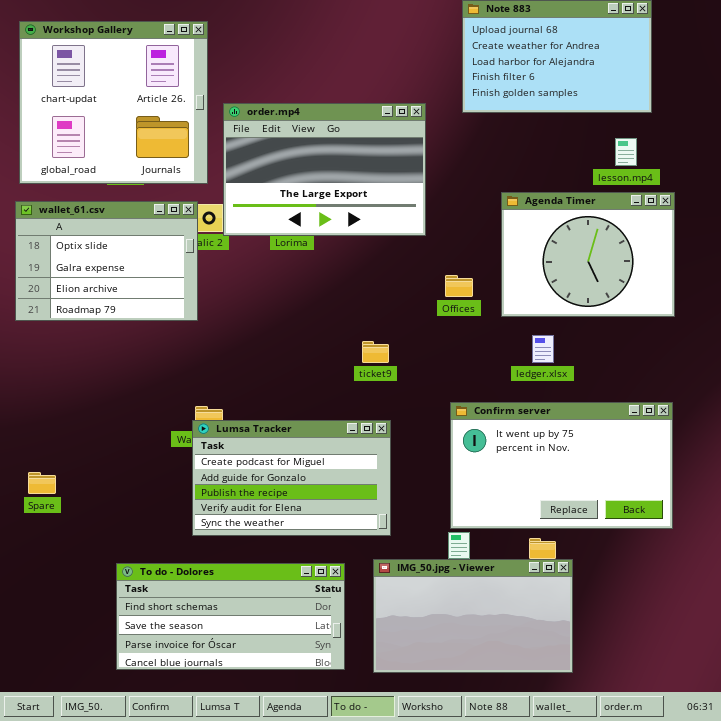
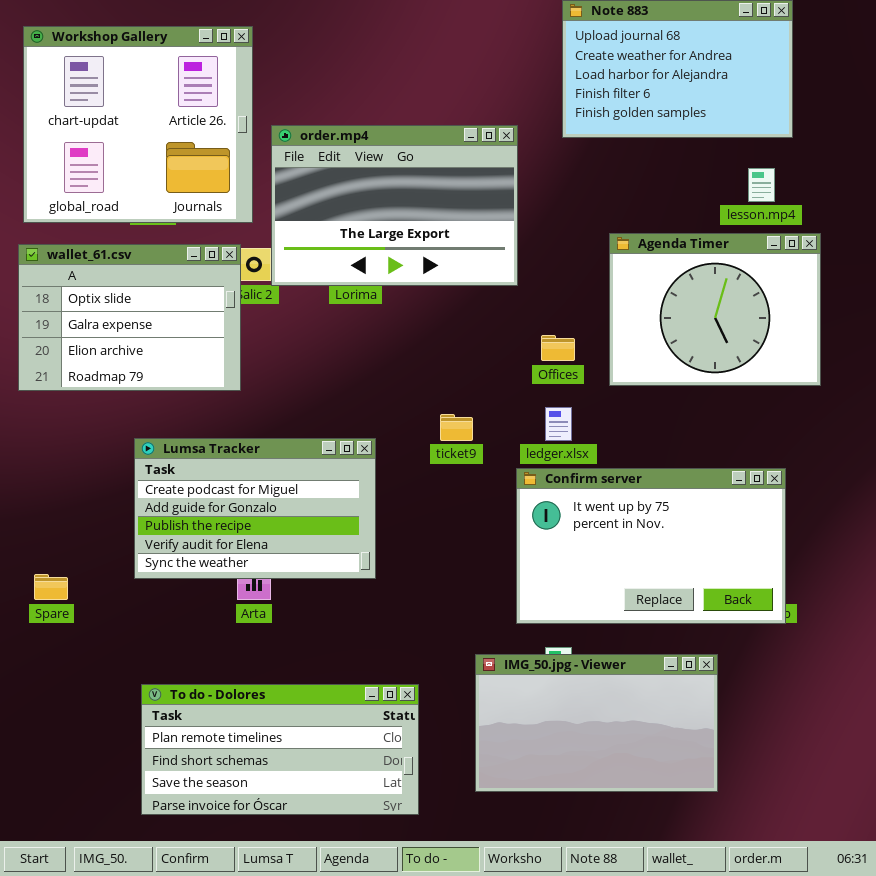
ledger.xlsx: [532,335,554,363] -> [545,407,572,441], moved
Confirm server: [450,402,673,529] -> [516,468,786,624], moved
Lumsa Tracker: [192,420,391,536] -> [134,438,376,579], moved
IMG_50.jpg - Viewer: [373,559,573,673] -> [475,654,718,792], moved
To do - Dolores: [116,563,345,670] -> [141,684,419,815], scrolled up 1 row

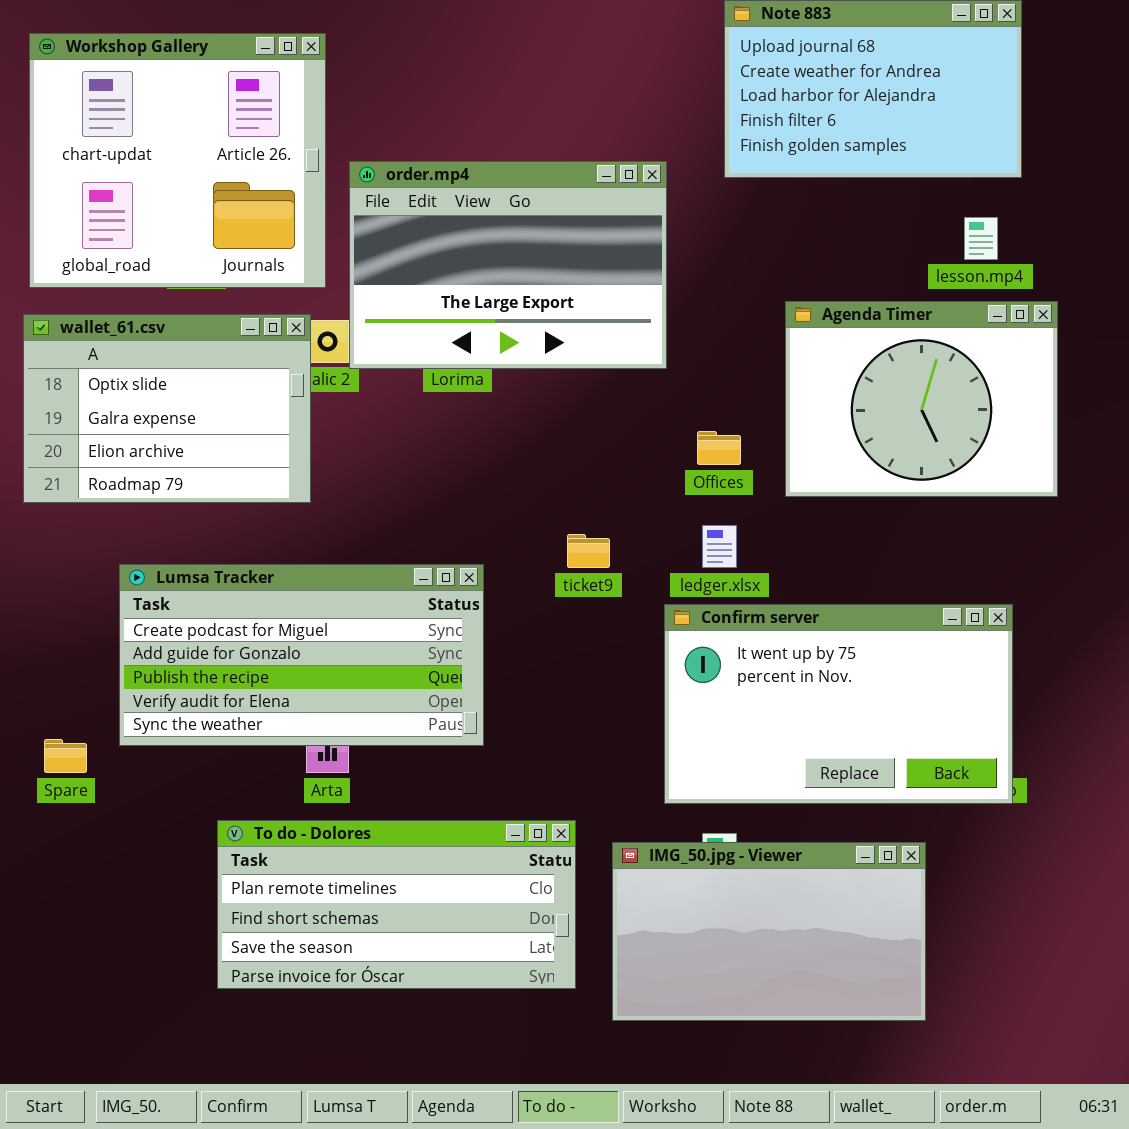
Lumsa Tracker: [134,438,376,579] -> [119,564,484,746], resized
To do - Dolores: [141,684,419,815] -> [217,820,576,989], moved

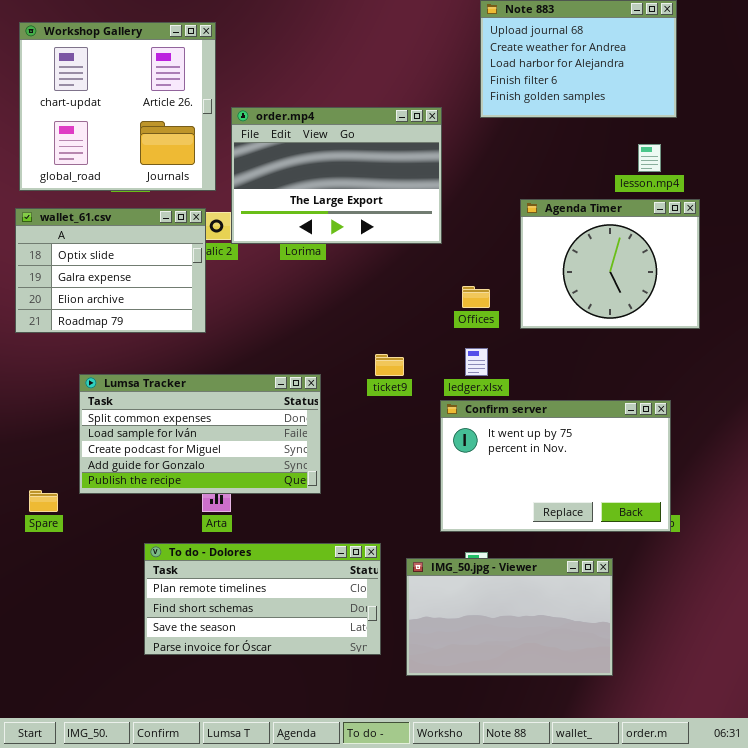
Lumsa Tracker: [119,564,484,746] -> [79,374,321,494], scrolled up 2 rows

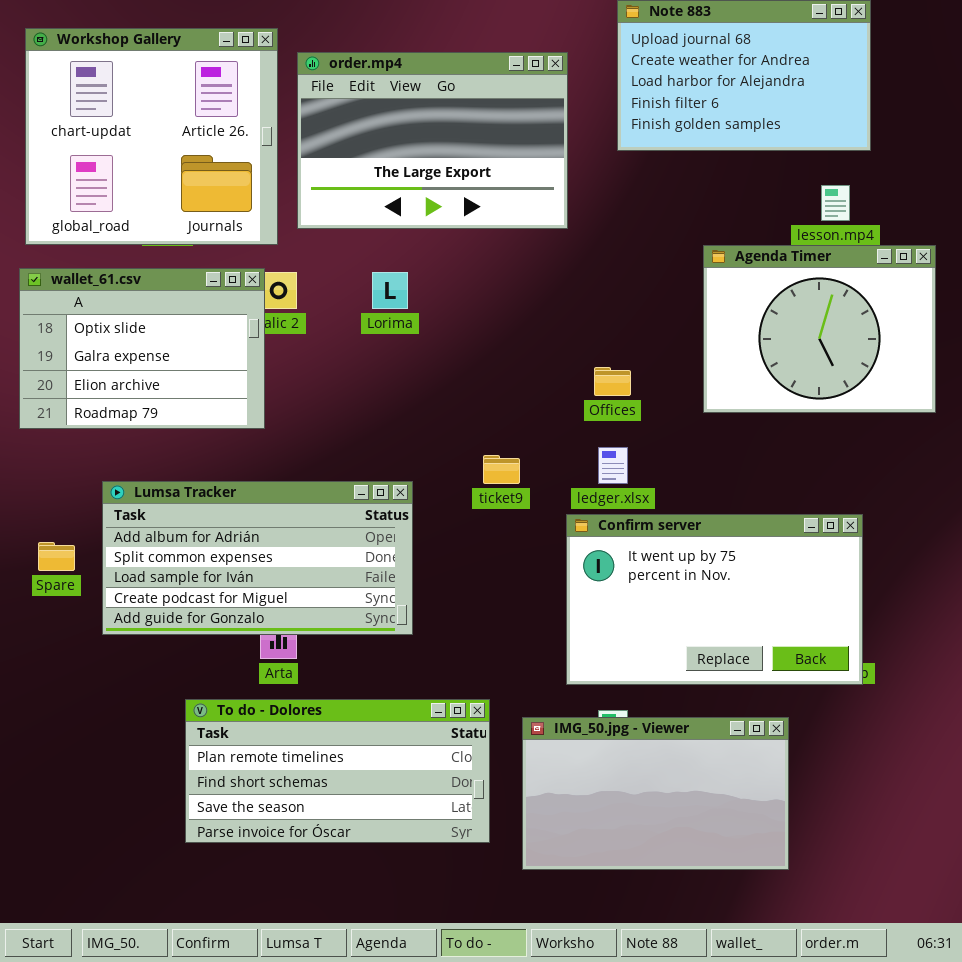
order.mp4: [231,107,442,244] -> [297,52,568,229], moved
Agenda Timer: [520,199,700,329] -> [703,245,936,413], moved
Lumsa Tracker: [79,374,321,494] -> [102,481,413,635], scrolled up 1 row
Spare: [29,490,58,512] -> [38,542,75,571], moved

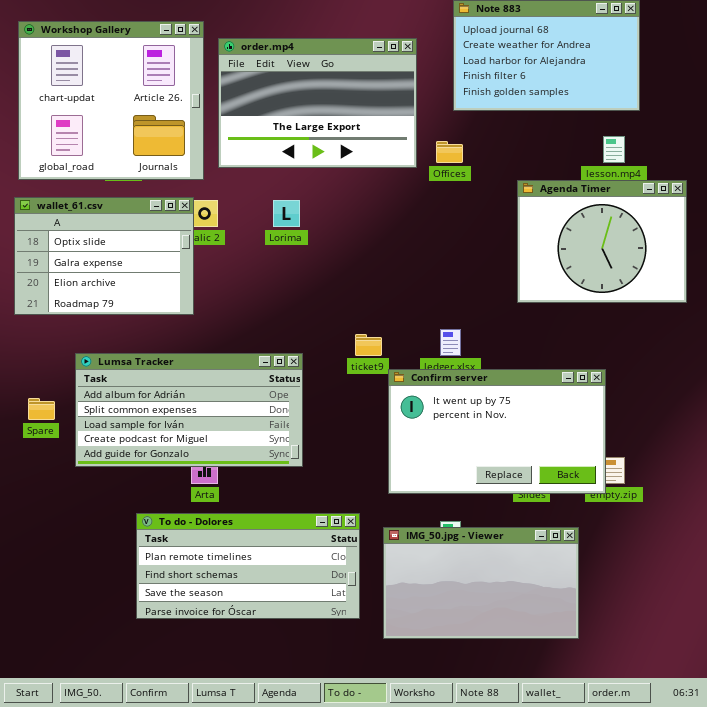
Offices: [594,367,631,396] -> [436,141,463,163], moved
Confirm server: [566,514,863,685] -> [388,369,606,494], moved

